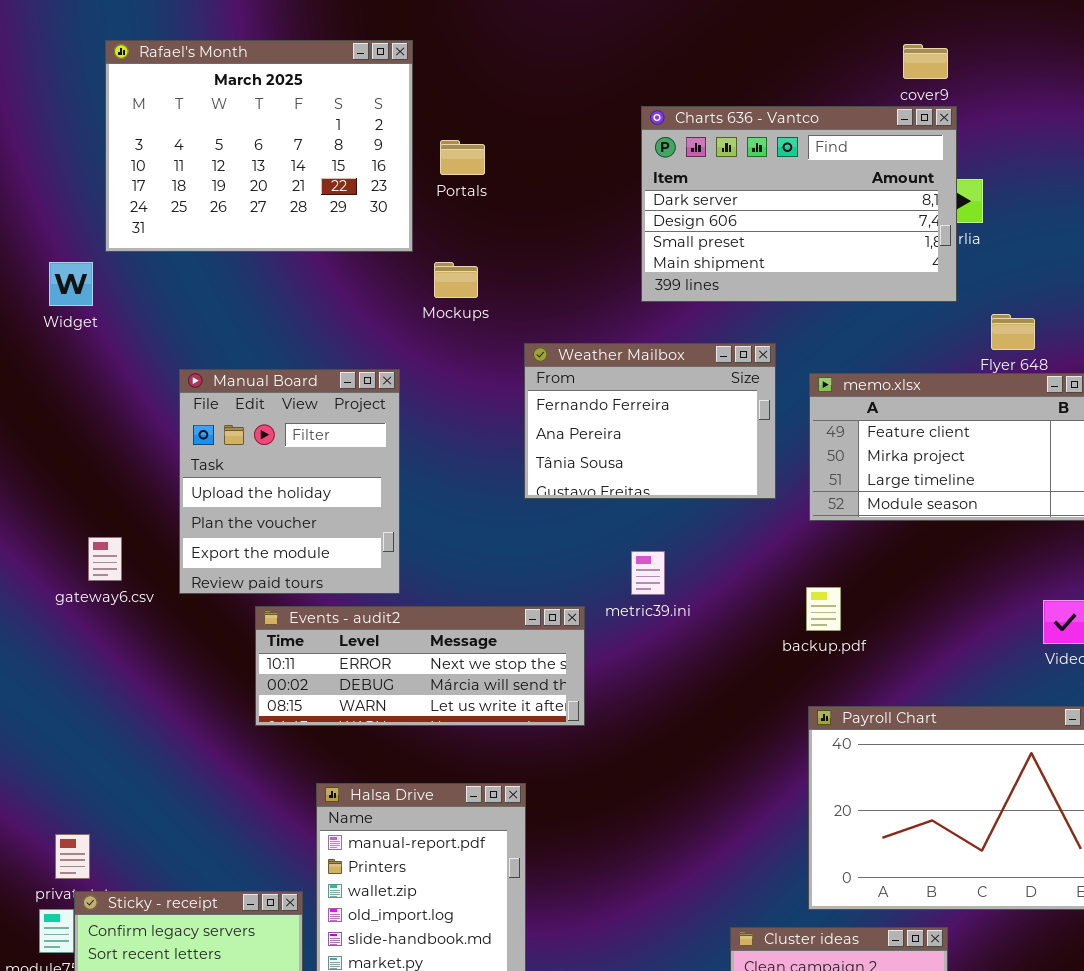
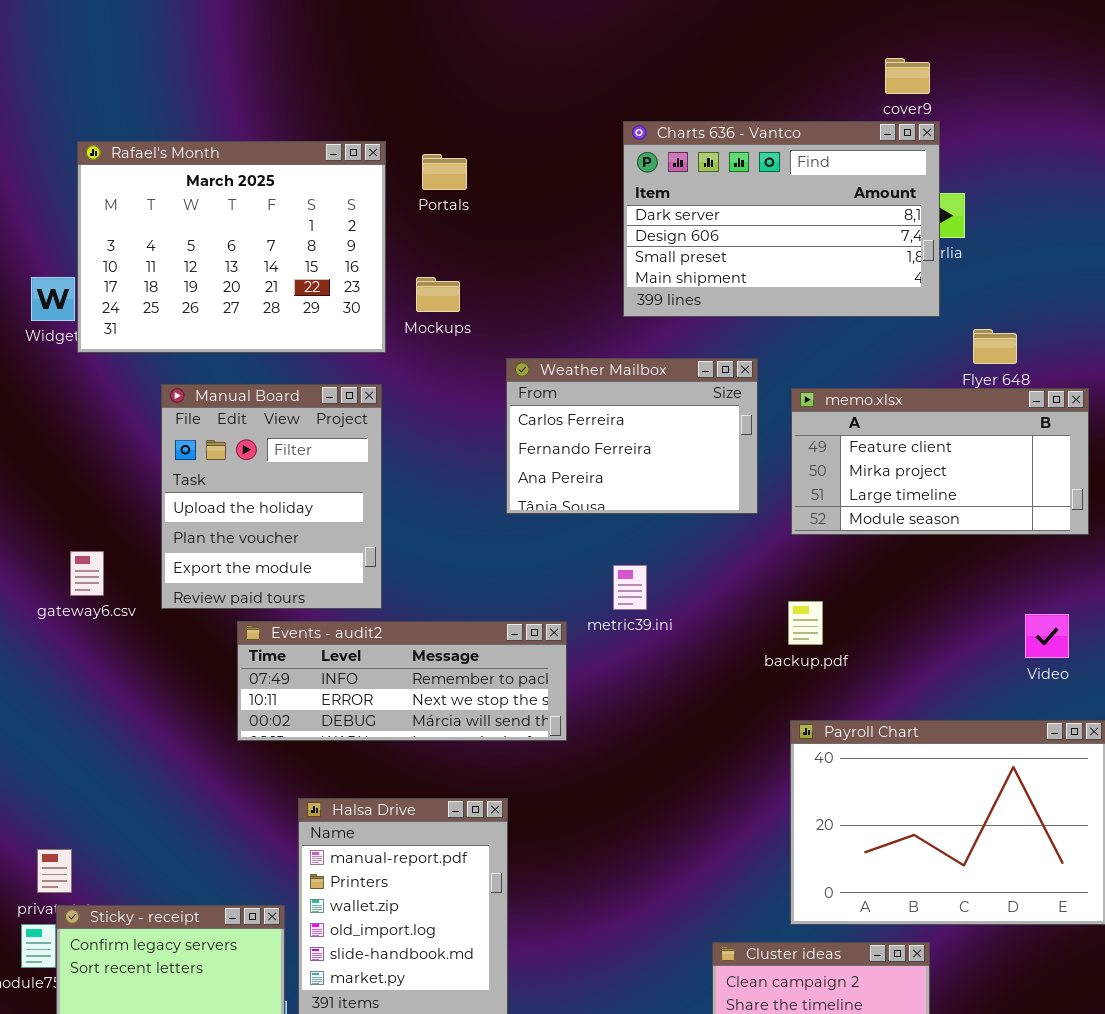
Rafael's Month: [105,40,413,252] -> [77,141,386,353], moved
Weather Mailbox: [524,343,776,499] -> [506,358,758,514], scrolled up 1 row
Events - audit2: [255,606,585,726] -> [237,621,567,741], scrolled up 1 row

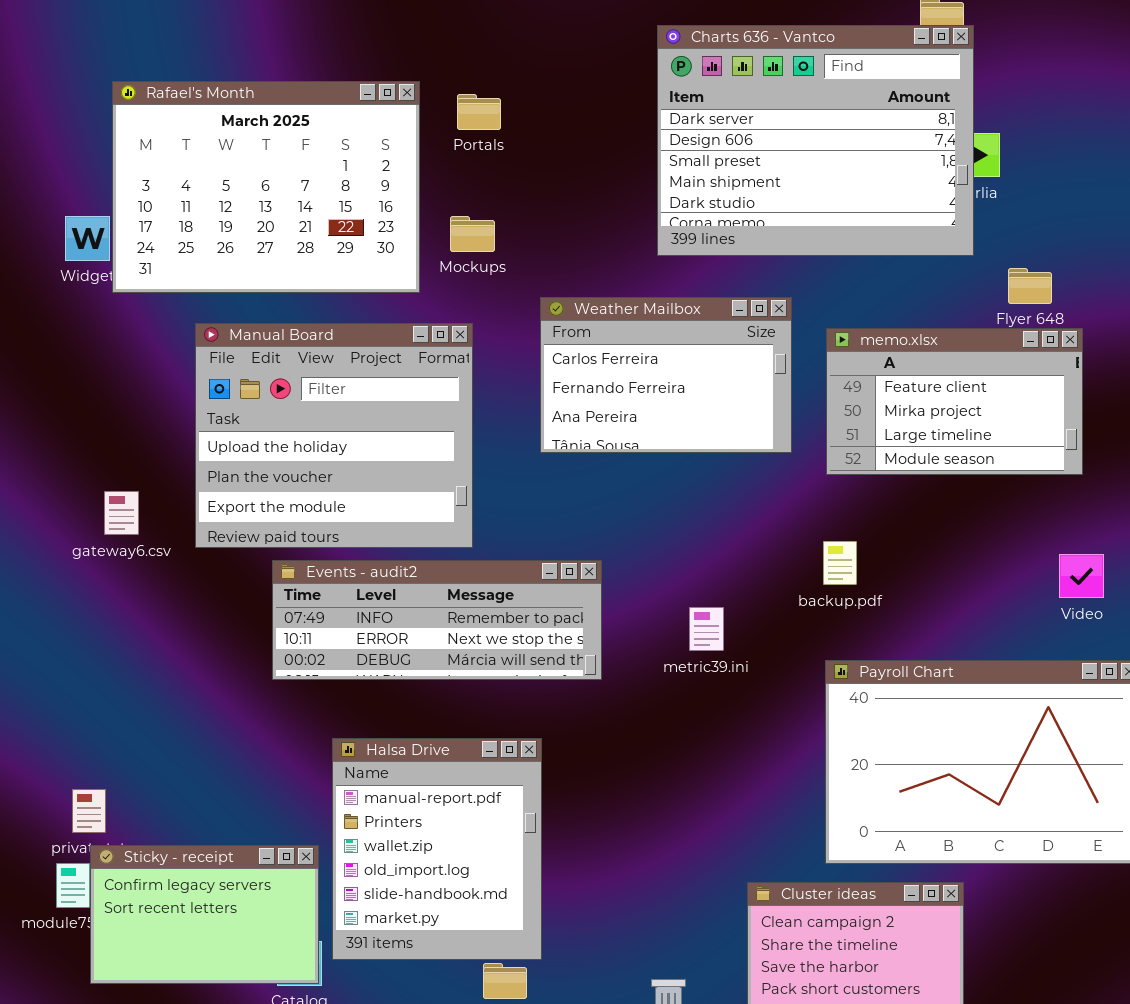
Charts 636 - Vantco: [623,121,940,317] -> [657,25,974,256], resized
Manual Board: [161,384,382,609] -> [195,323,473,548], resized
memo.xlsx: [791,388,1089,535] -> [826,328,1083,475], resized
metric39.ini: [613,565,647,610] -> [689,607,724,651], moved

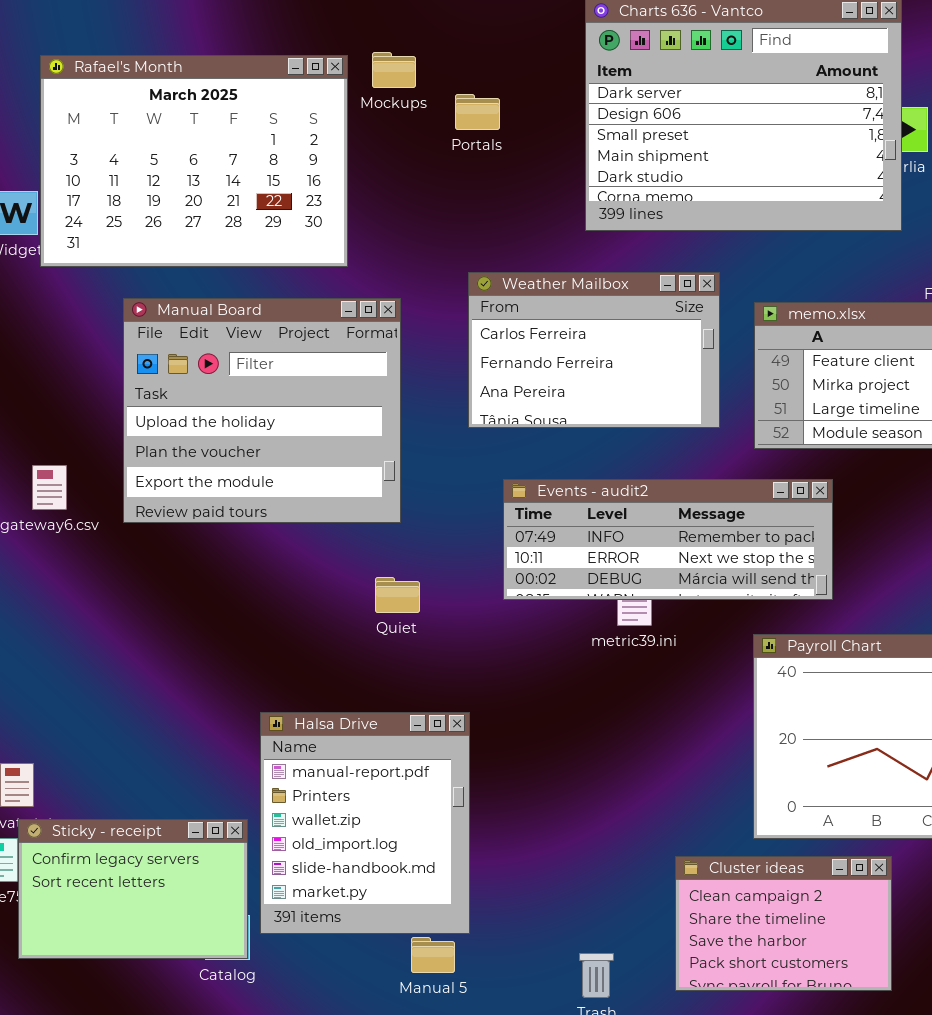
Portals: [457,94,501,130] -> [455,94,500,130], moved
Mockups: [450,216,495,252] -> [372,52,416,88], moved
Events - audit2: [272,560,602,680] -> [503,479,833,600], moved

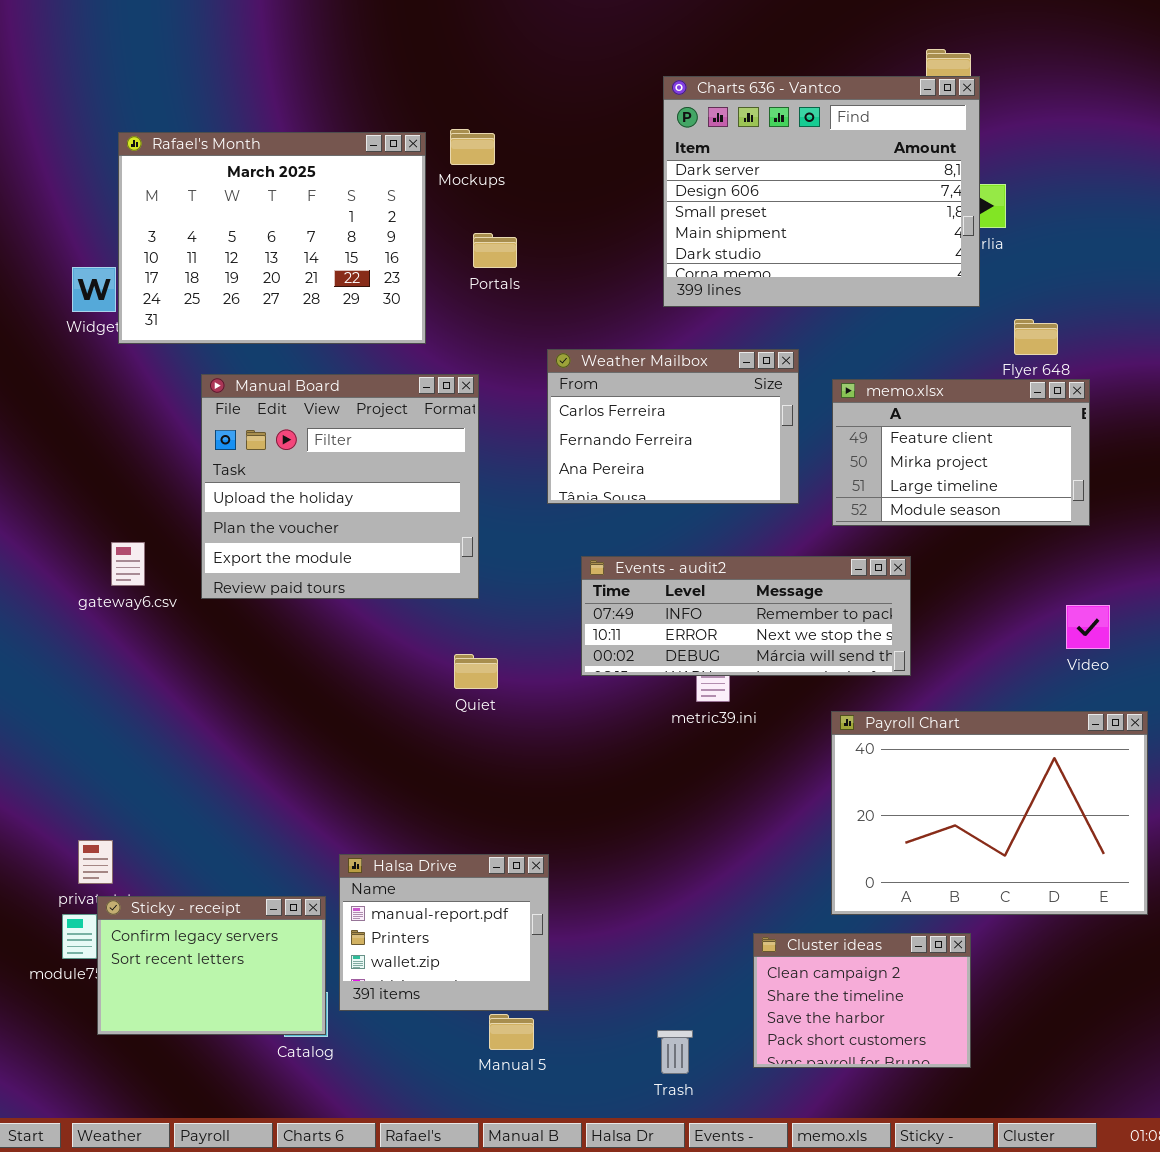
Portals: [455,94,500,130] -> [473,233,517,268], moved
Halsa Drive: [260,712,470,934] -> [339,854,549,1011], resized

